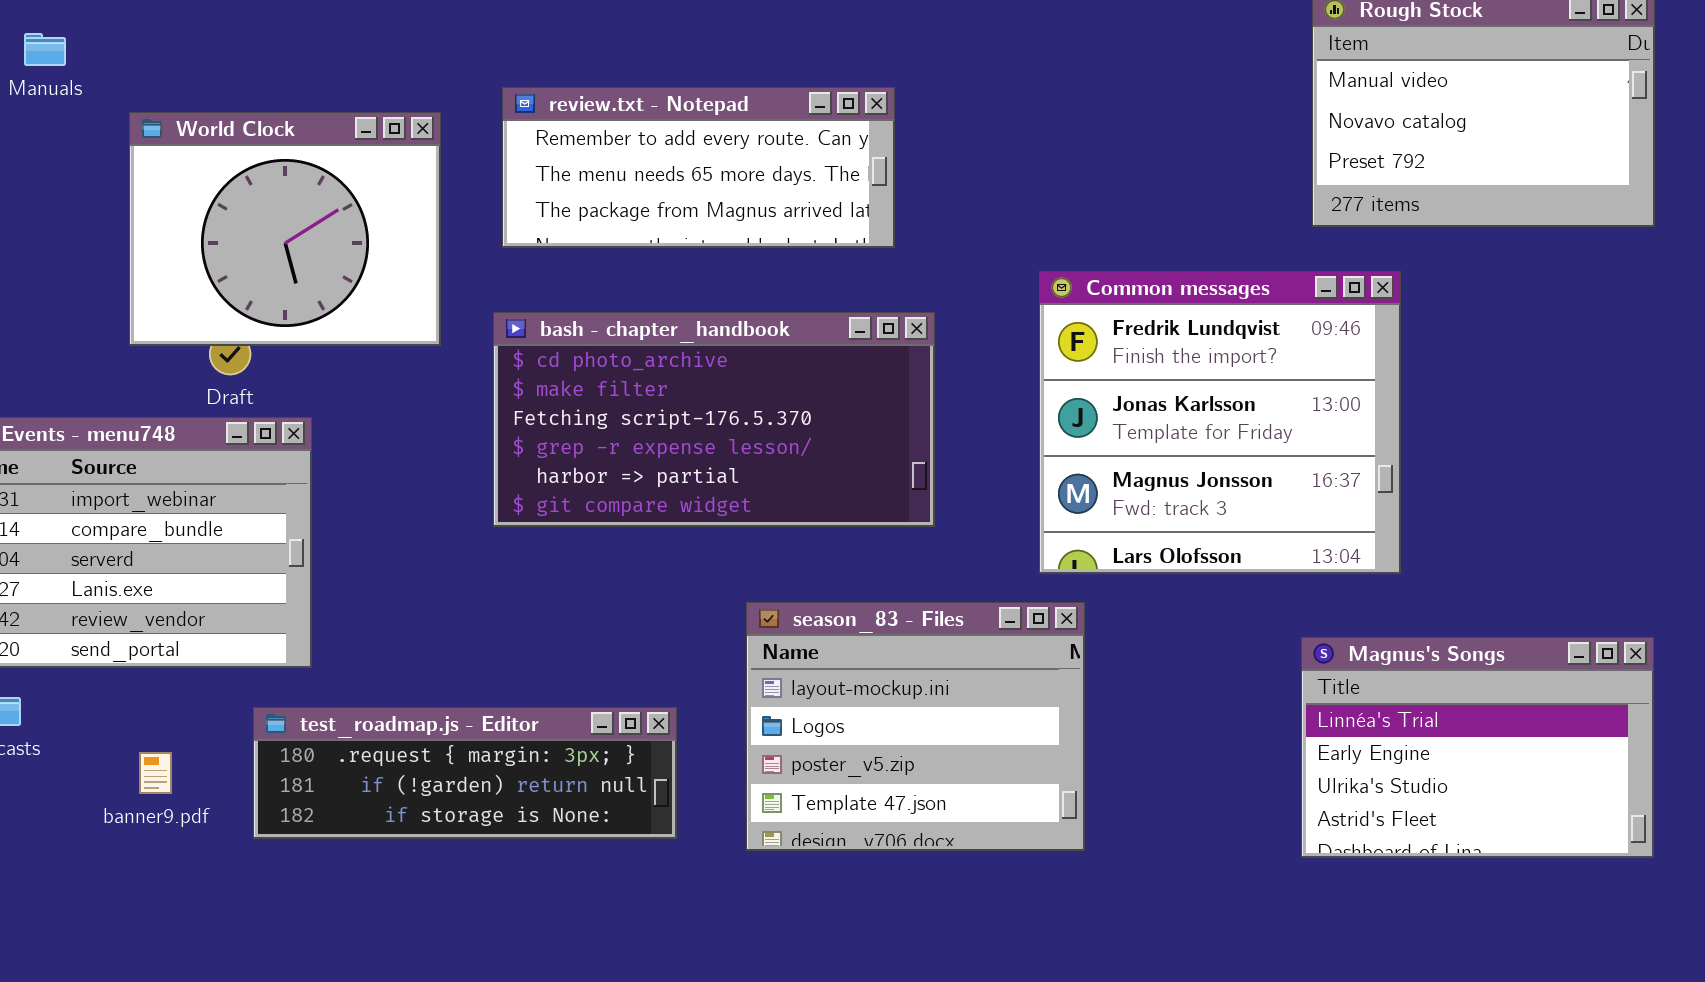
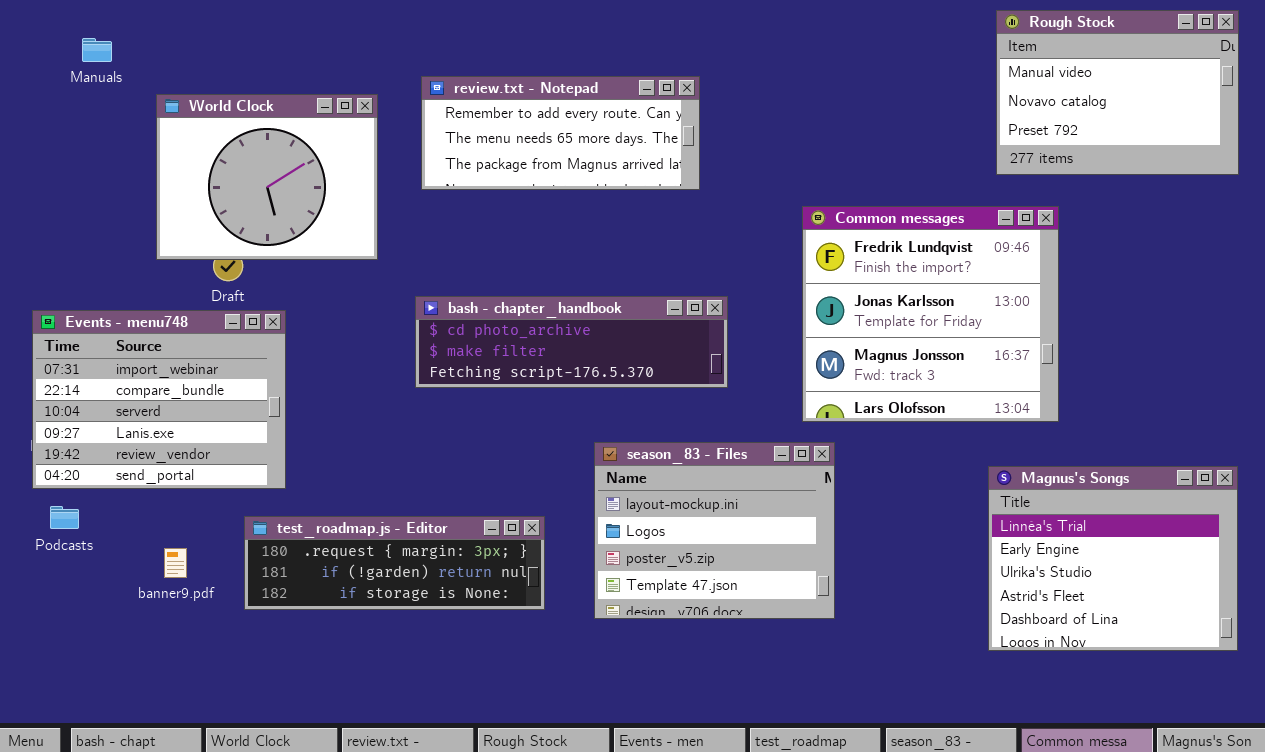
bash - chapter_handbook: [493,312,935,527] -> [415,296,728,388], resized
Magnus's Songs: [1301,637,1654,858] -> [988,466,1238,651], resized

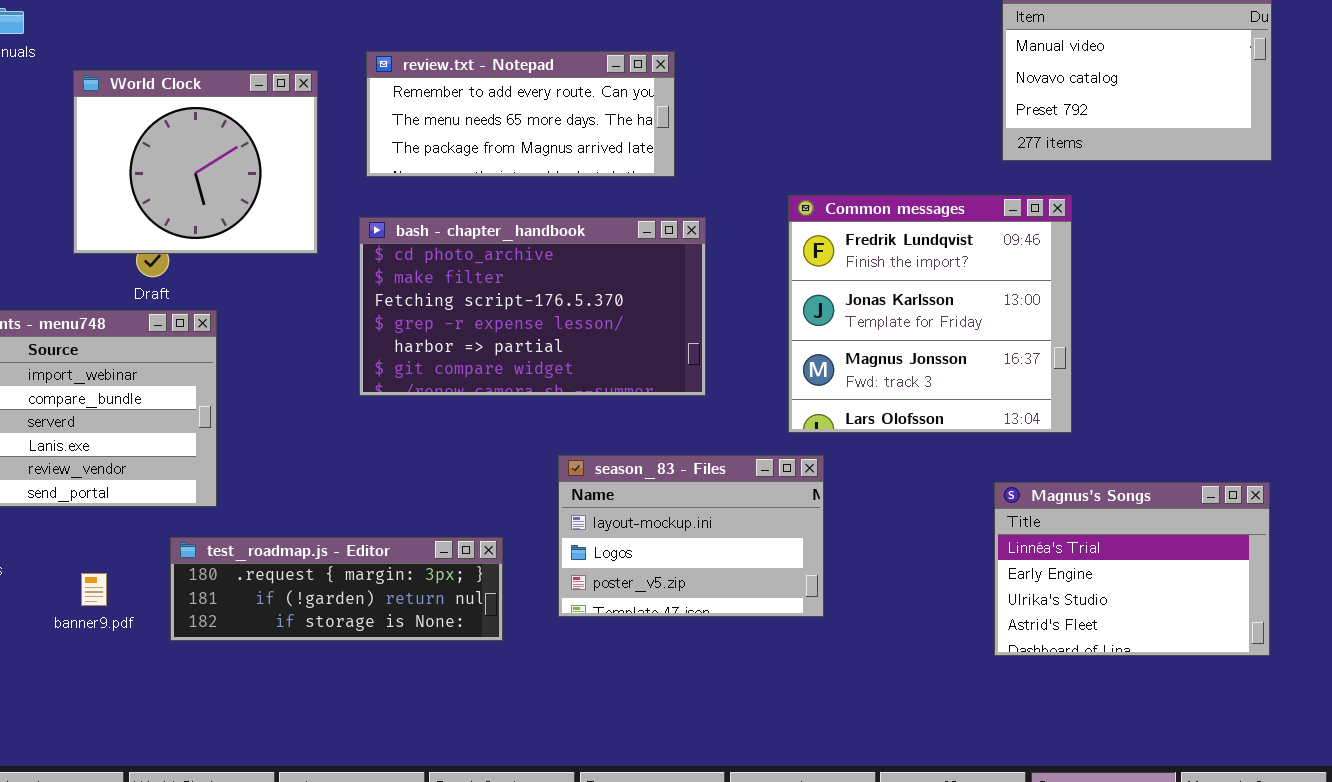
bash - chapter_handbook: [415,296,728,388] -> [359,217,706,396], resized
season_83 - Files: [594,442,835,619] -> [558,455,824,617], resized
Magnus's Songs: [988,466,1238,651] -> [994,482,1270,656], resized

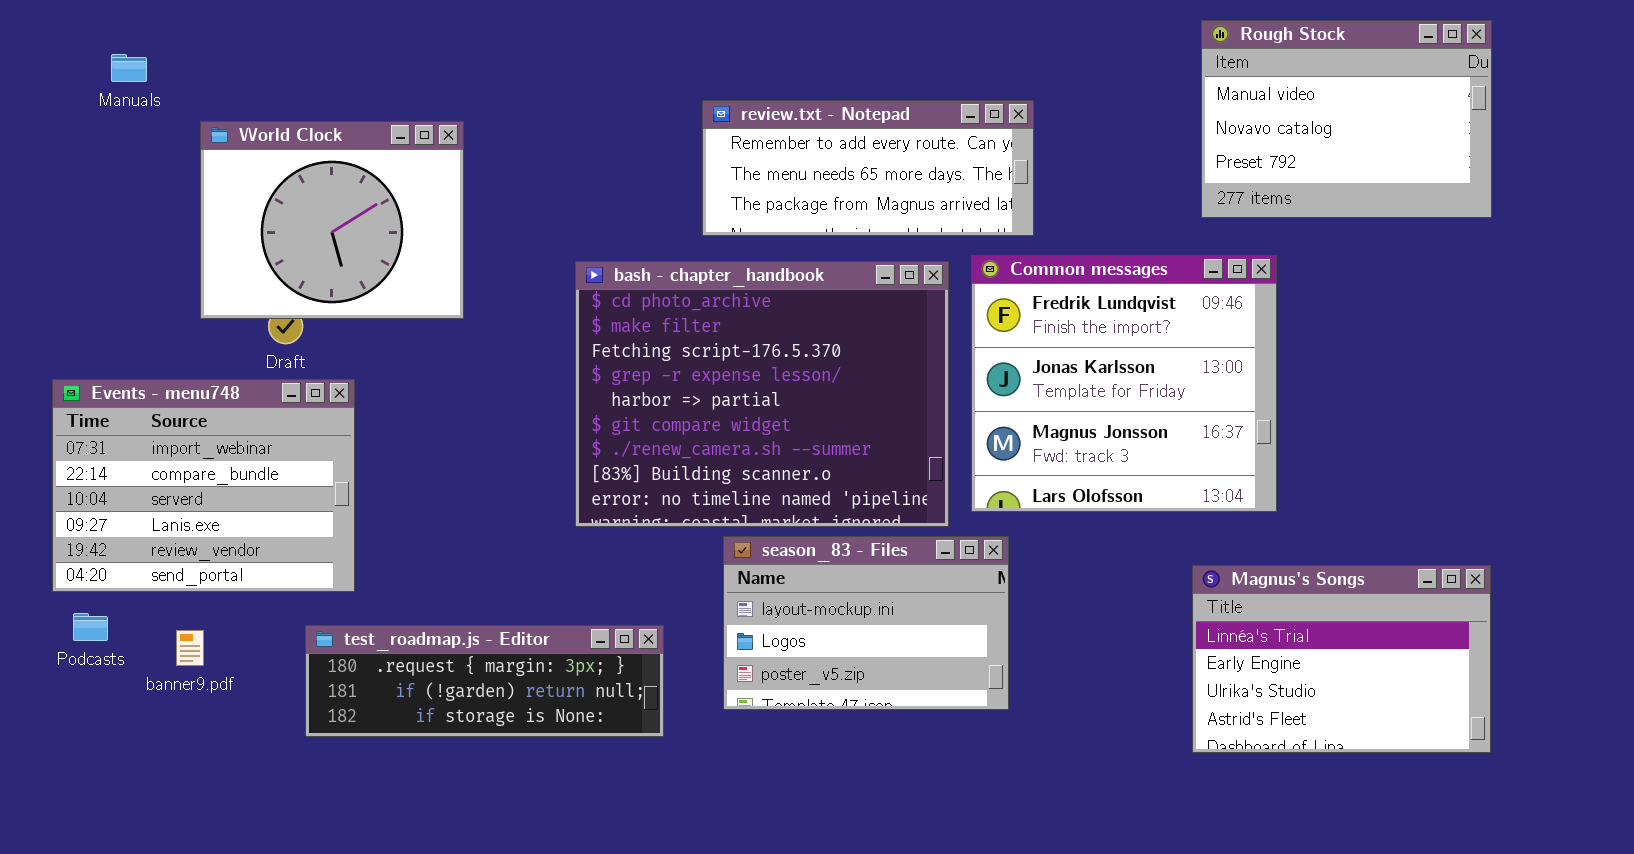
review.txt - Notepad: [366,51,675,177] -> [702,100,1034,236], moved
bash - chapter_handbook: [359,217,706,396] -> [575,261,949,527], moved, resized
banner9.pdf: [81,573,107,606] -> [176,630,204,666], moved

